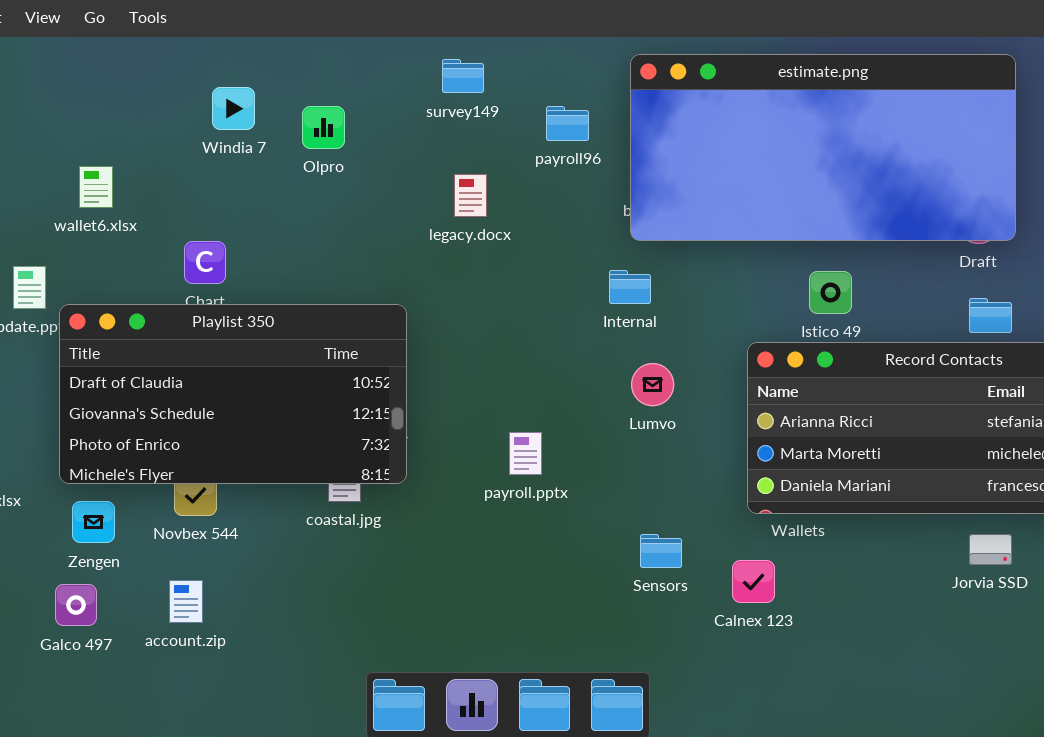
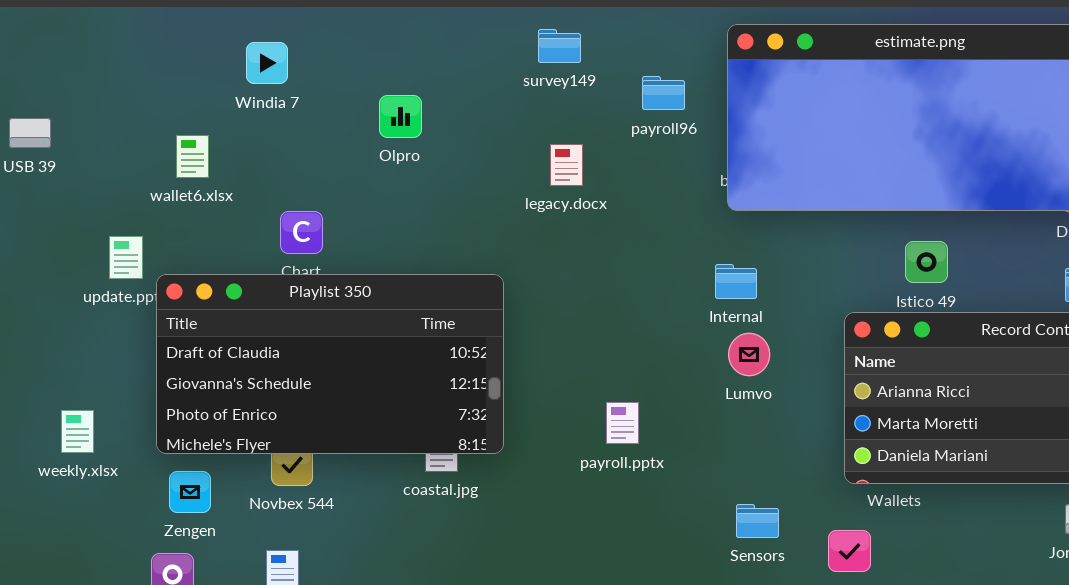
Windia 7: [212,87,255,130] -> [246,42,288,84], moved
Olpro: [302,106,345,149] -> [379,95,422,138], moved
Internal: [609,270,651,304] -> [715,264,757,299], moved

